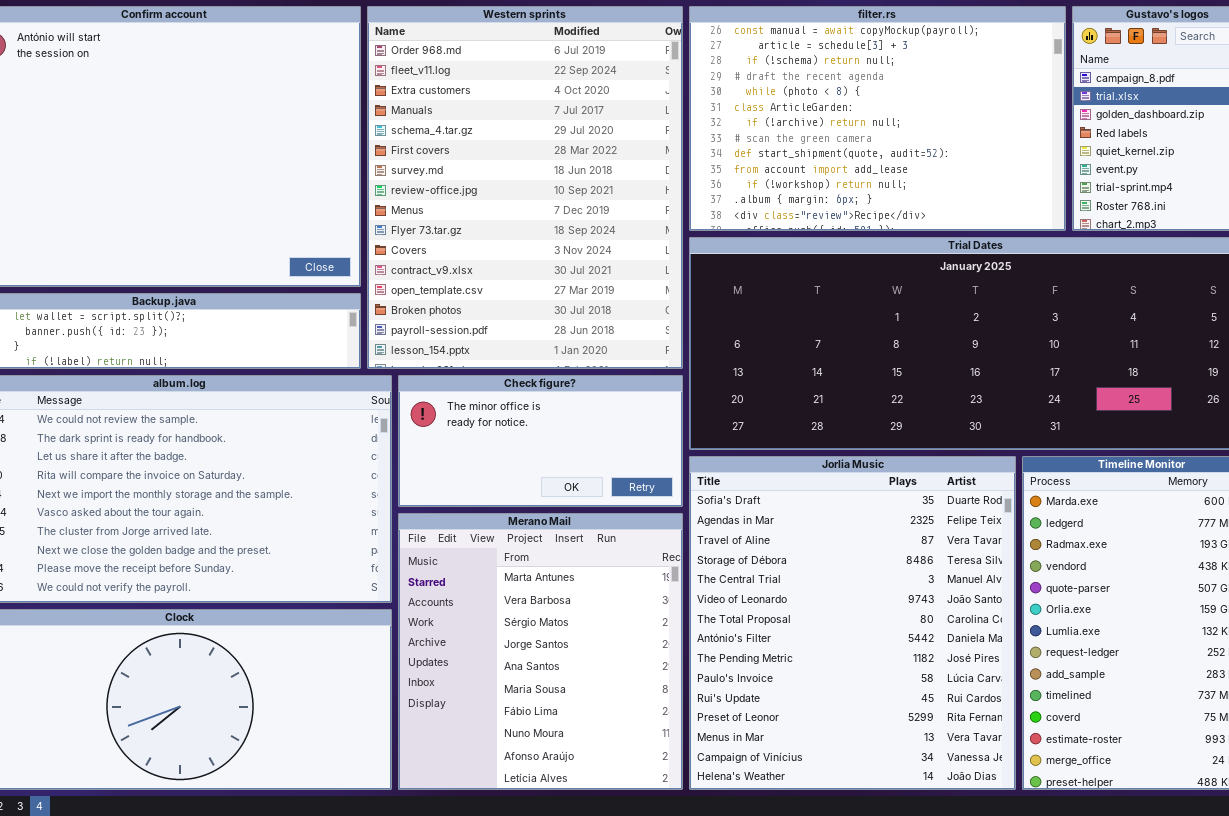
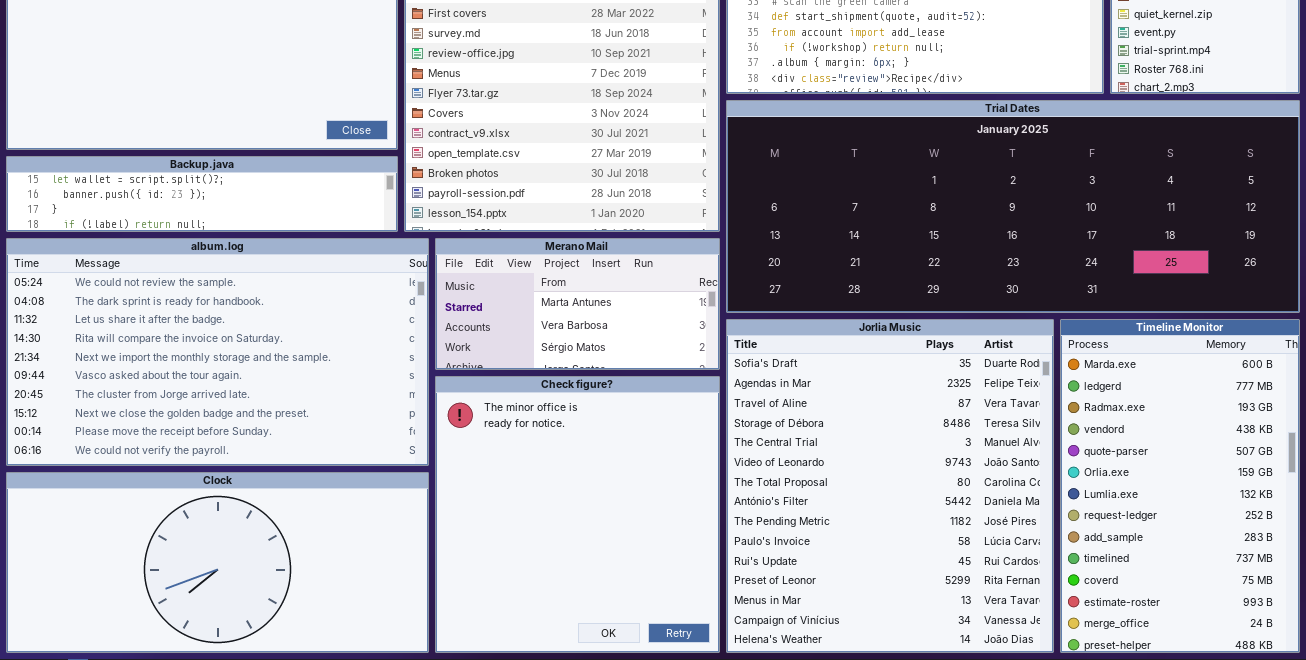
Check figure?: [398,375,683,507] -> [435,376,720,653], moved, resized
Merano Mail: [398,513,683,790] -> [435,238,720,370], moved, resized

